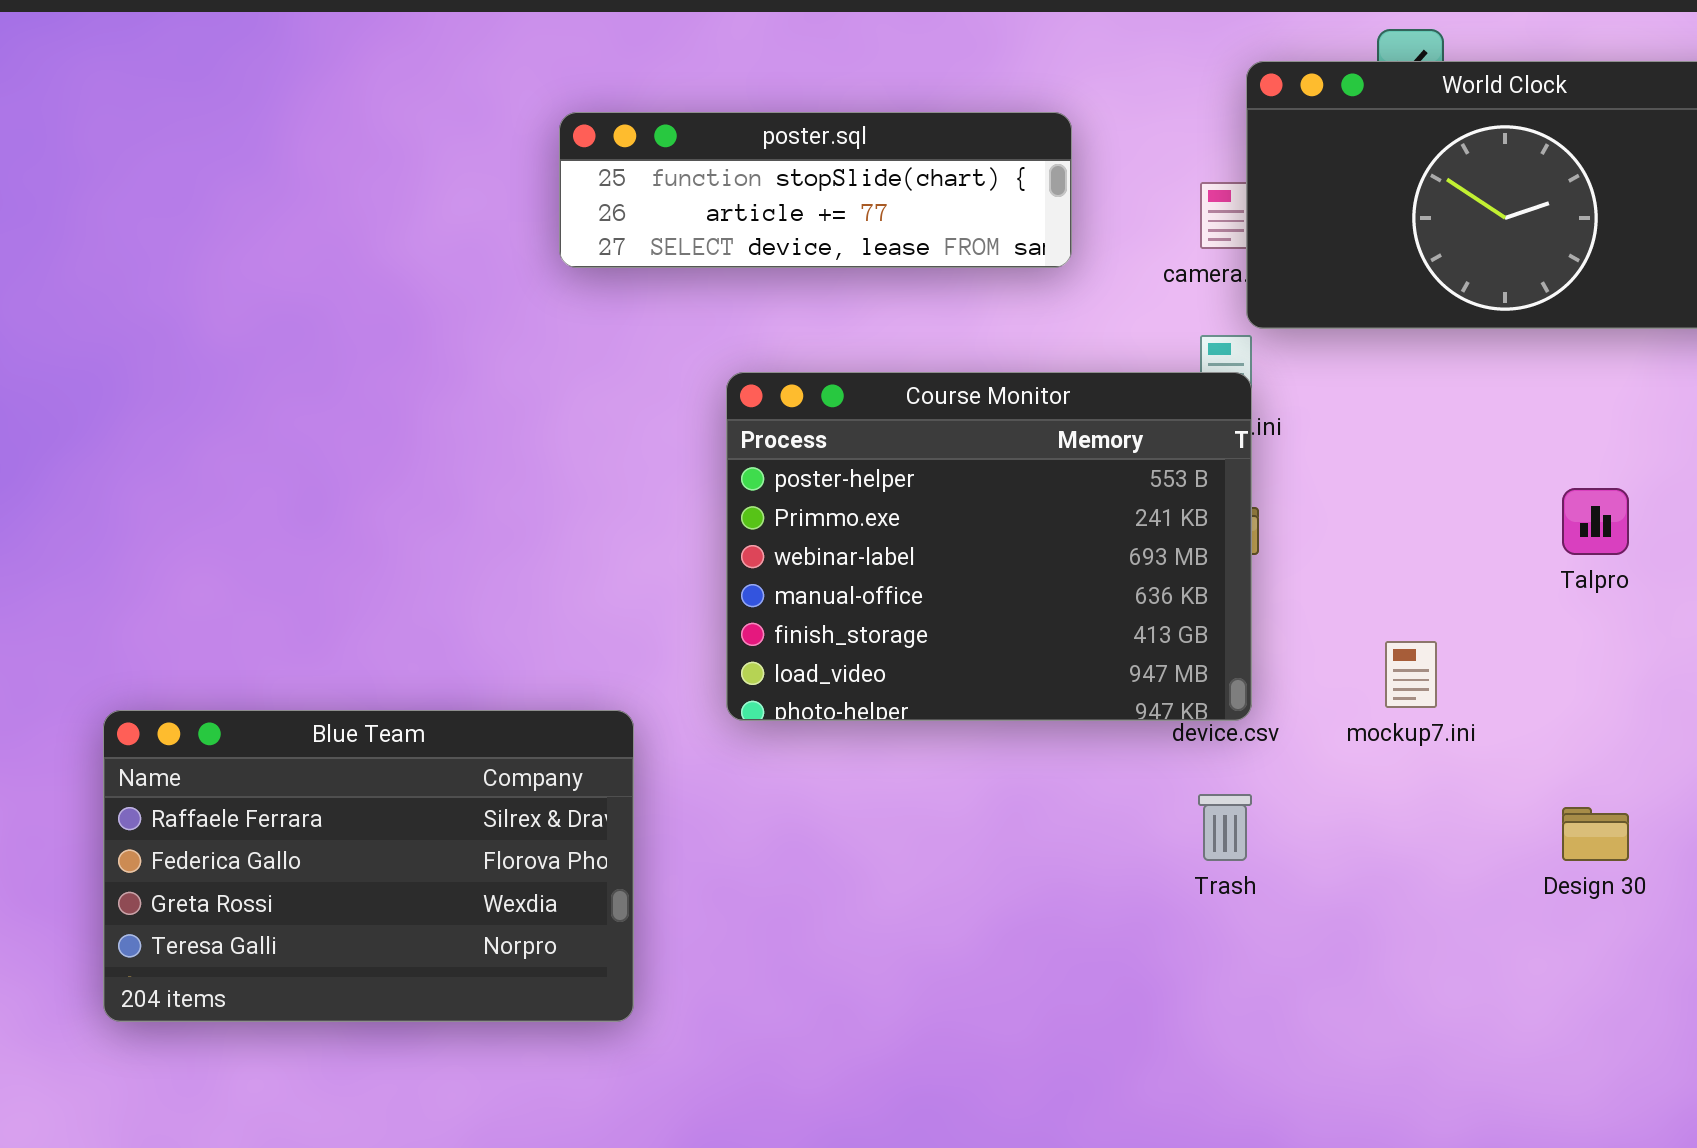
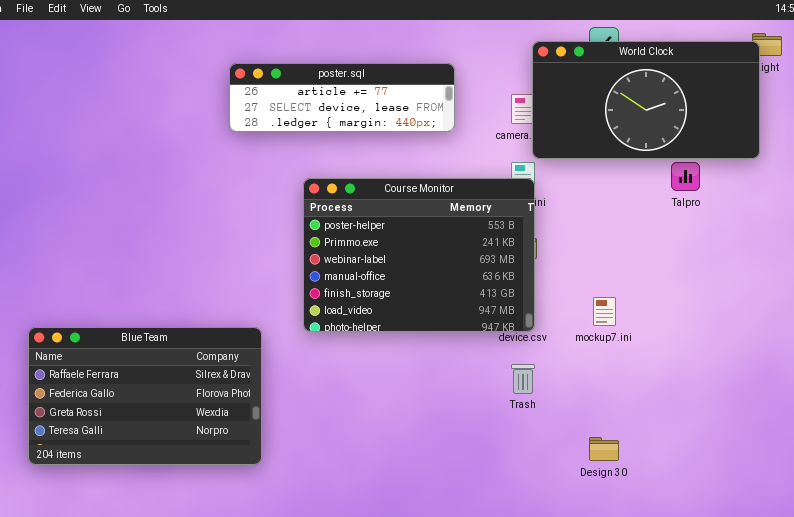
poster.sql: [559,112,1072,268] -> [229,63,455,132], scrolled down 1 row
Talpro: [1562,488,1629,555] -> [671,162,700,191], moved
Design 30: [1562,807,1629,861] -> [589,437,619,461], moved

